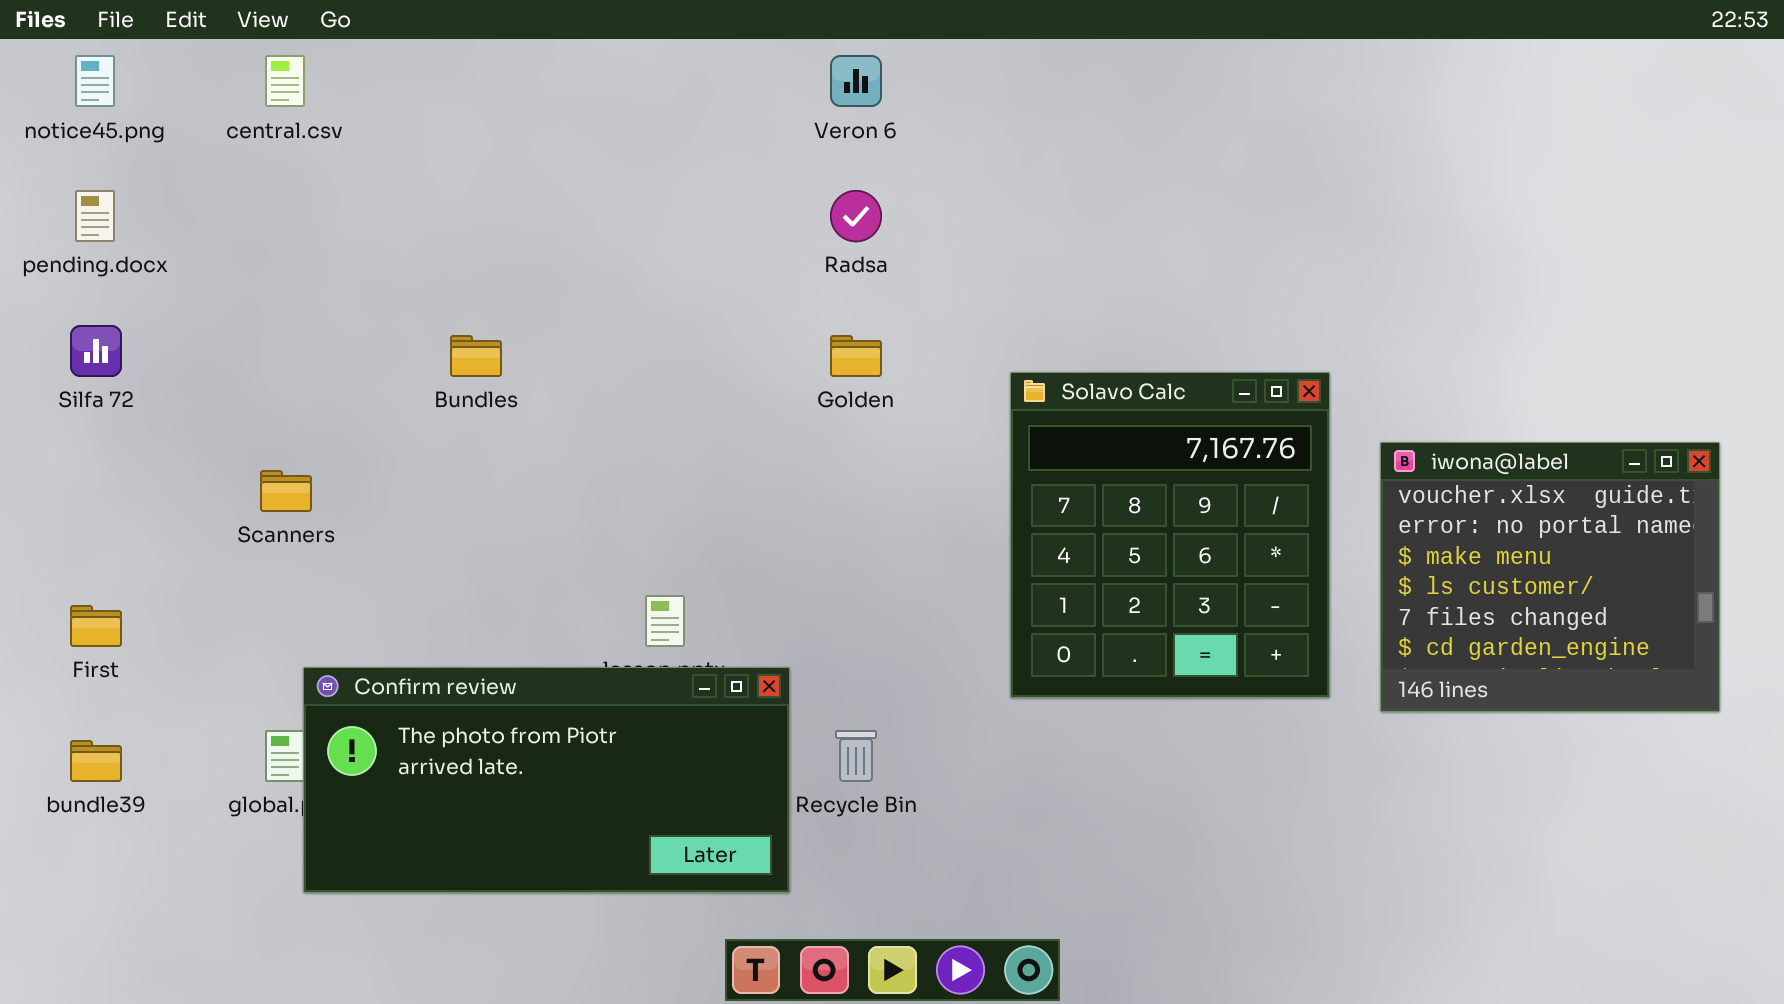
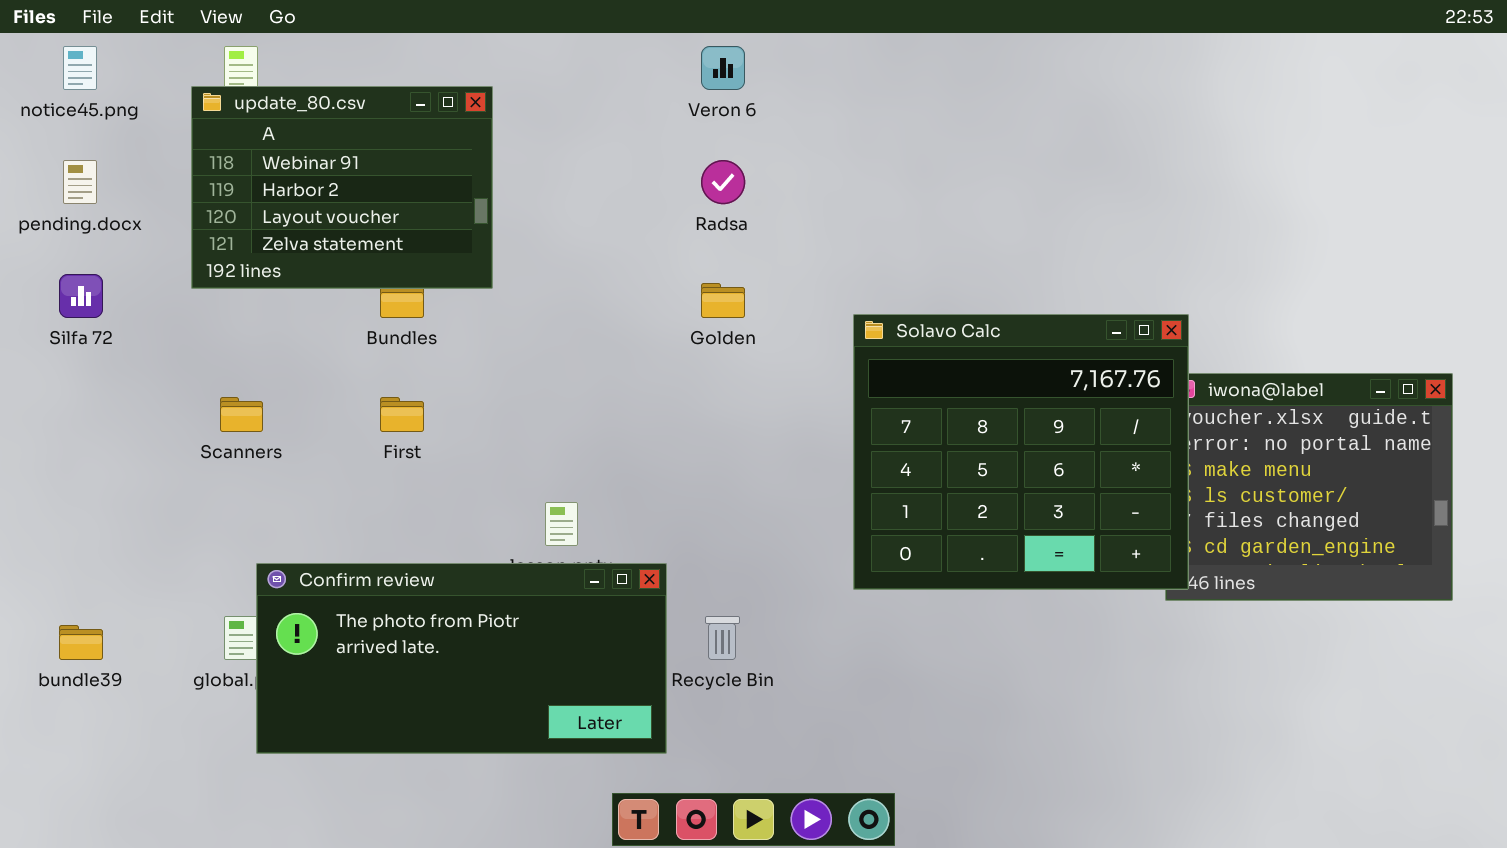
update_80.csv: none -> [191,86,493,289], opened
Solavo Calc: [1010,372,1330,698] -> [853,314,1189,590], resized
First: [70,605,122,647] -> [380,397,424,432], moved

